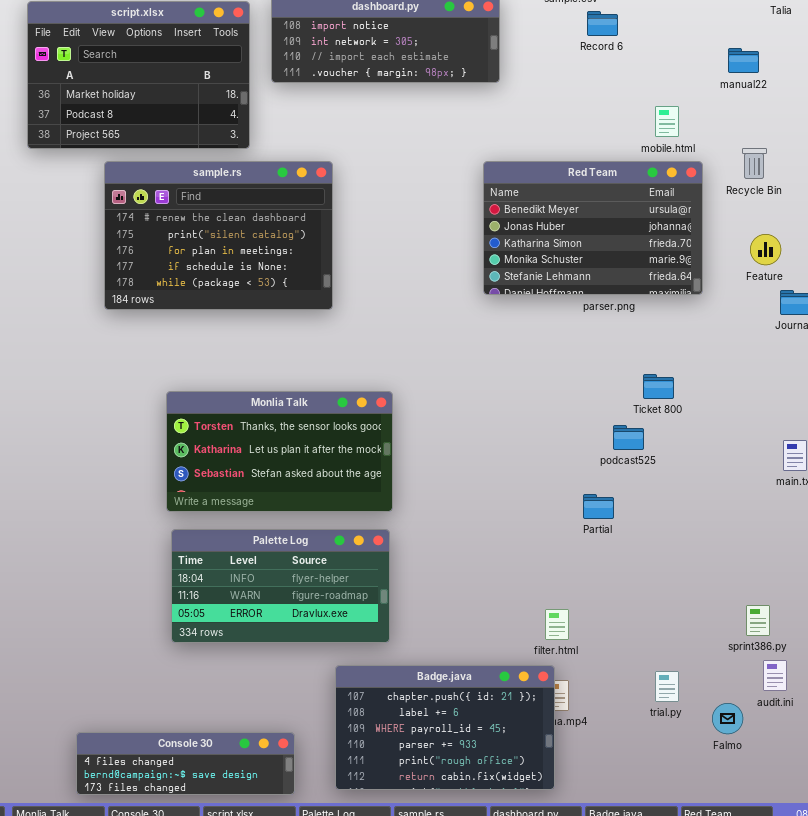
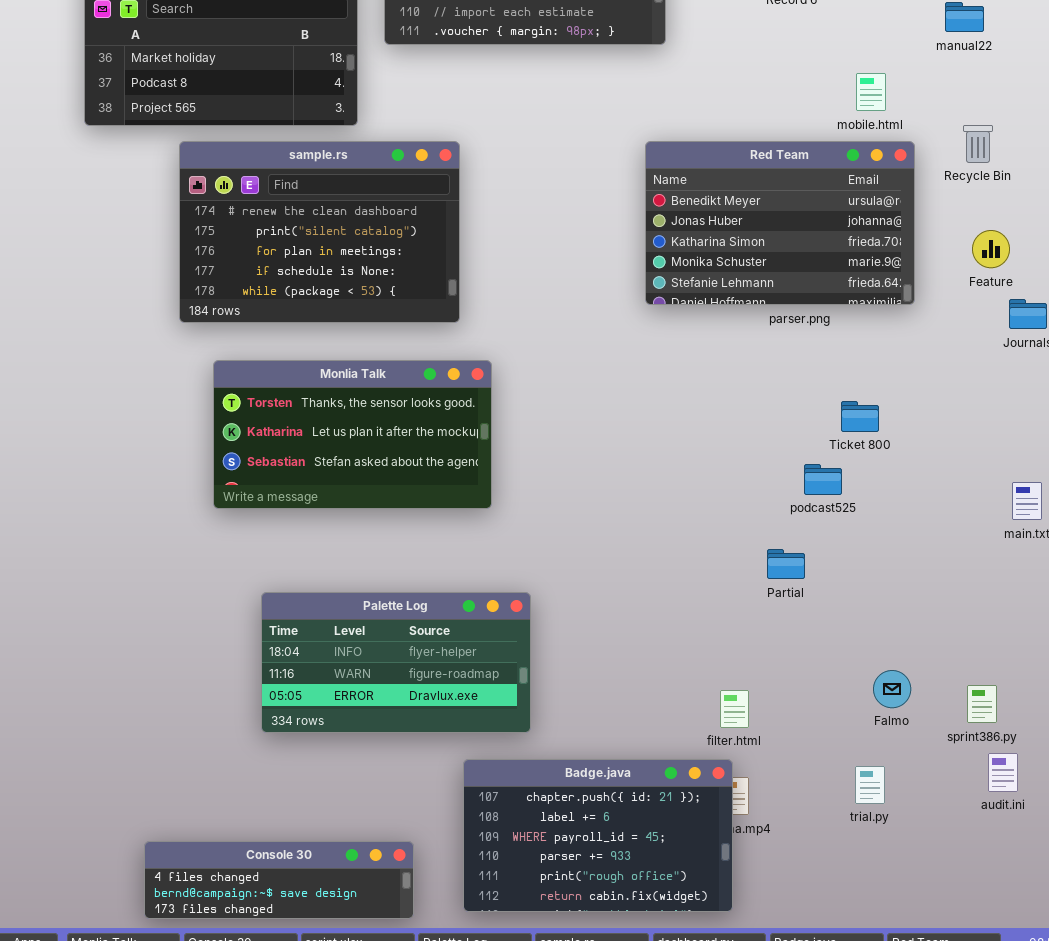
Monlia Talk: [166,391,393,512] -> [213,360,492,509], moved
Falmo: [712,703,743,734] -> [873,670,911,708], moved

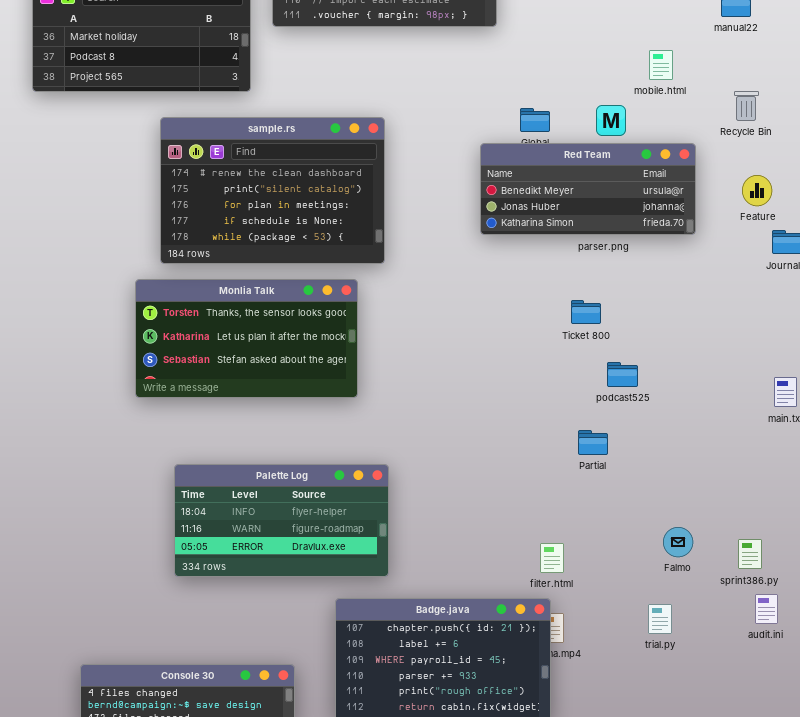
sample.rs: [179,141,460,323] -> [160,117,385,264], moved
Red Team: [645,141,915,305] -> [480,143,696,235], resized
Ticket 800: [841,401,879,432] -> [571,300,601,324], moved

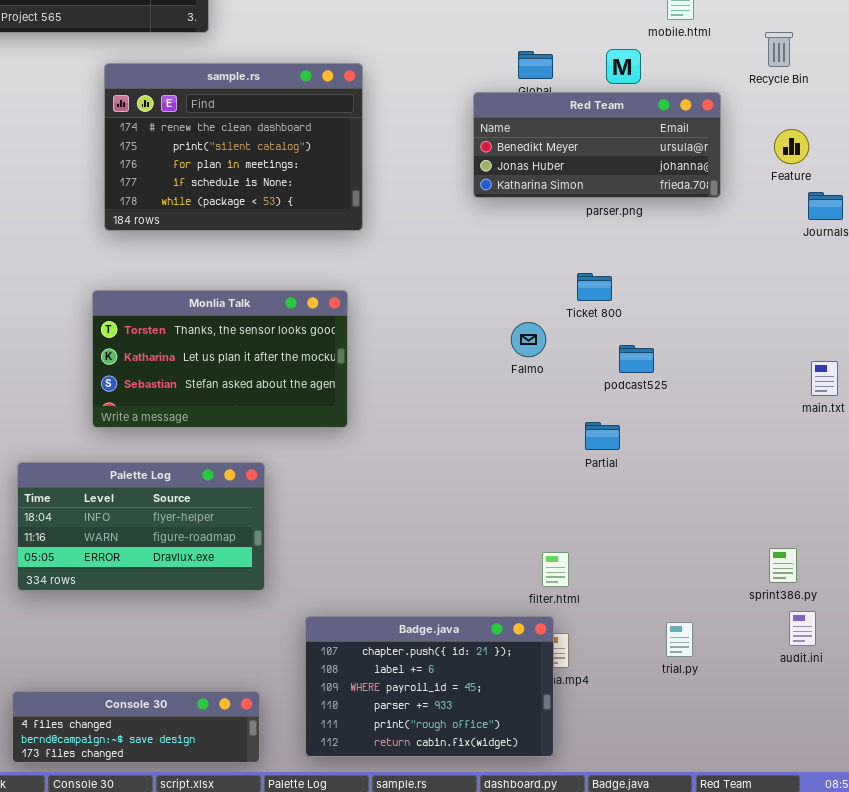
Monlia Talk: [135,279,358,398] -> [92,290,348,428], moved
Palette Log: [174,464,389,577] -> [17,462,265,591], moved
Falmo: [663,527,693,557] -> [511,322,546,357], moved

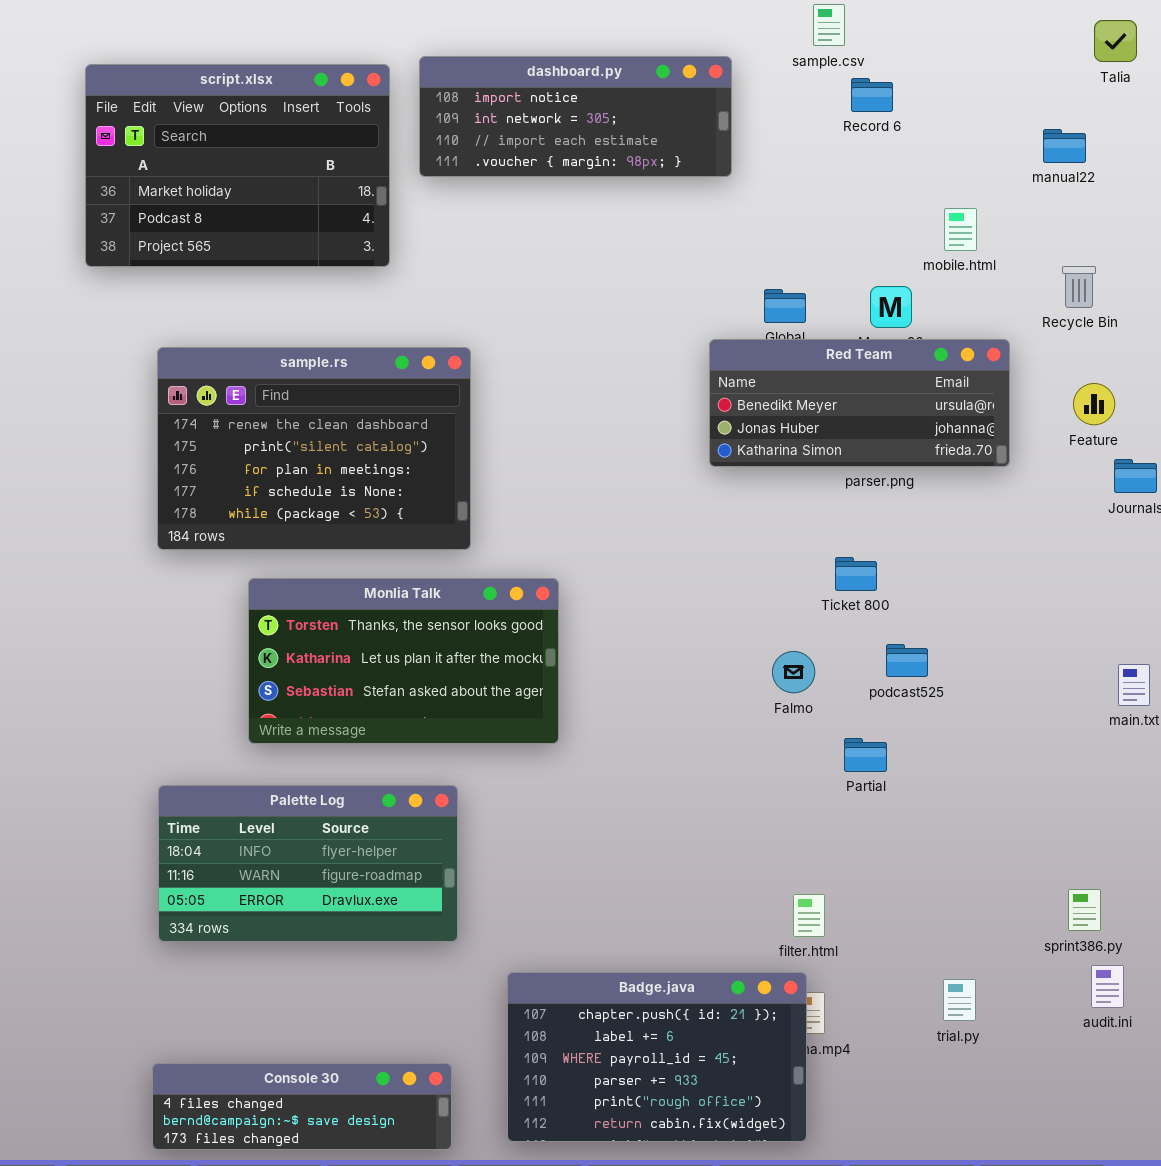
sample.rs: [104,63,363,231] -> [157,347,471,550], moved
Falmo: [511,322,546,357] -> [772,651,815,693], moved

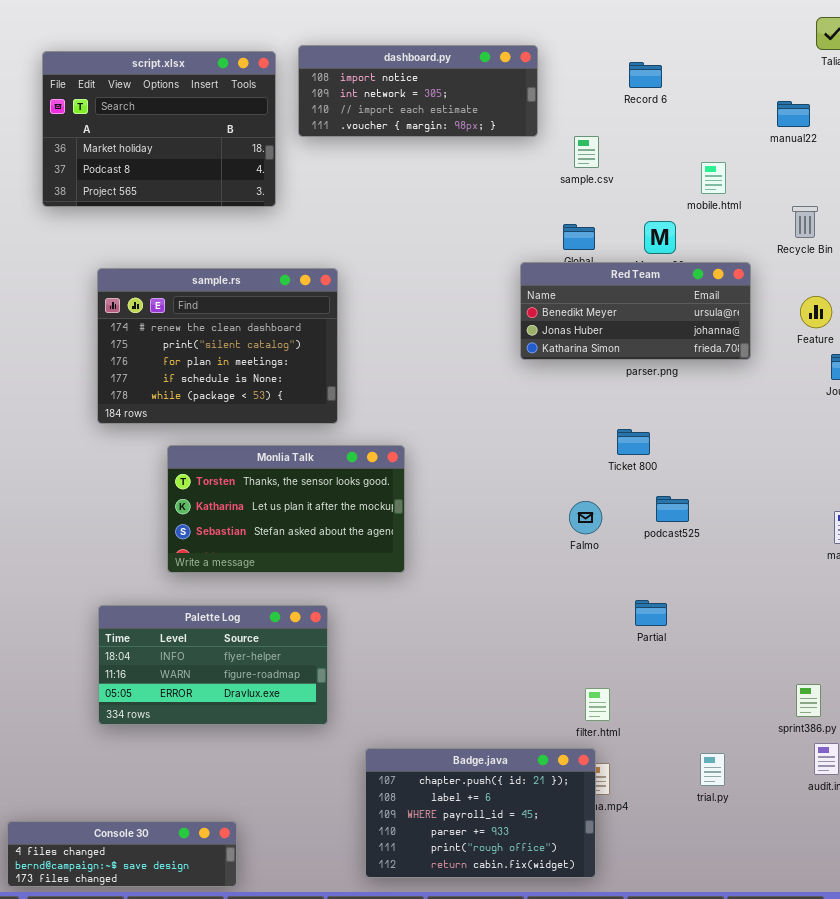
sample.csv: [813,4,845,46] -> [574,136,599,168], moved
Partial: [844,738,887,772] -> [635,600,667,626], moved
Console 30: [152,1063,452,1150] -> [7,821,237,887], moved

